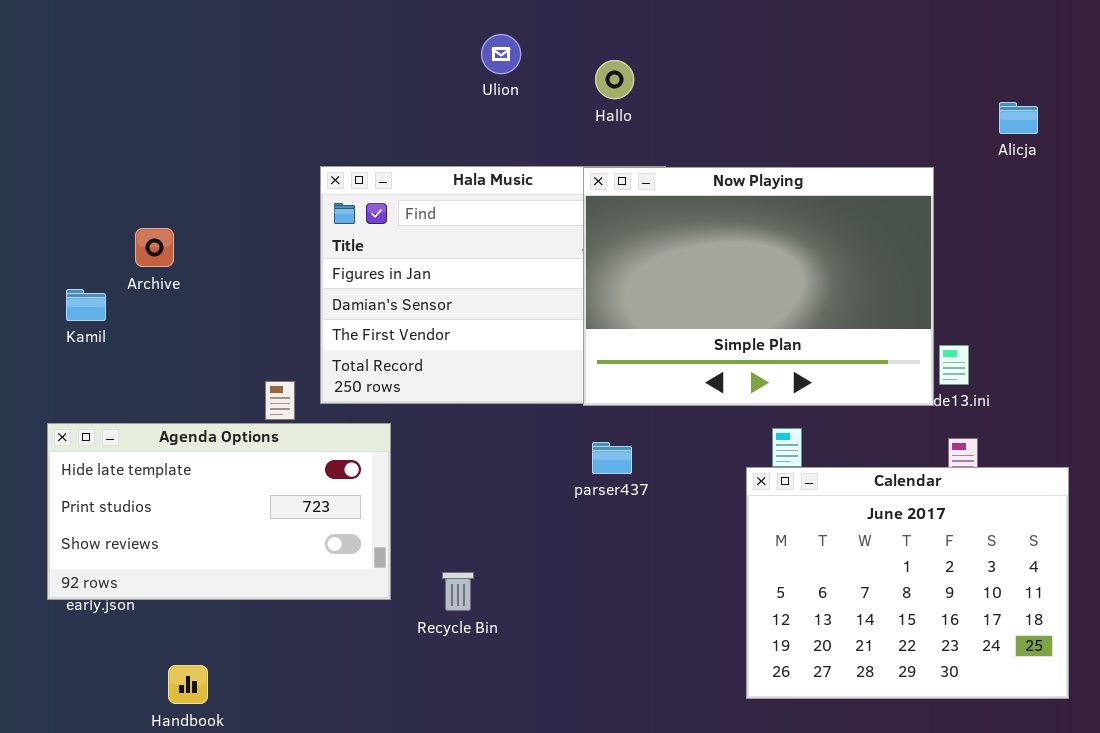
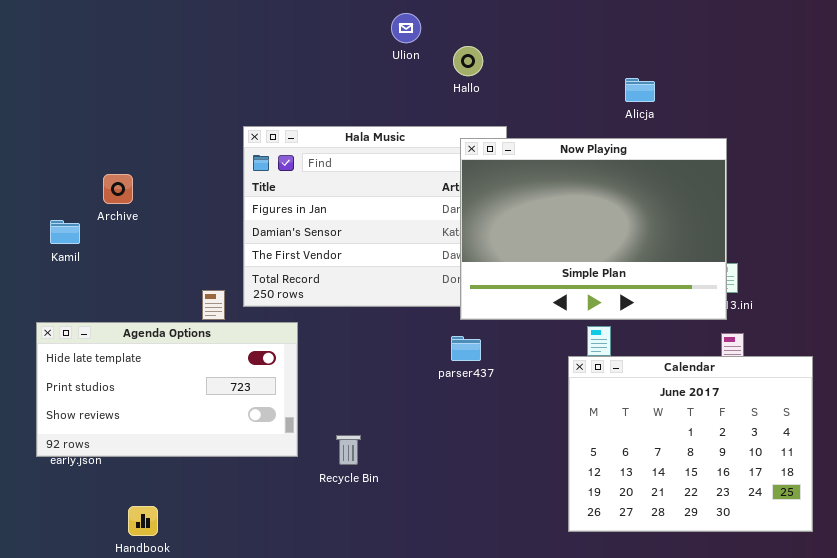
Ulion: [481,34,521,74] -> [391,13,421,43], moved
Alicja: [999,102,1038,134] -> [625,78,655,102], moved
Now Playing: [583,167,934,406] -> [460,138,727,320], moved

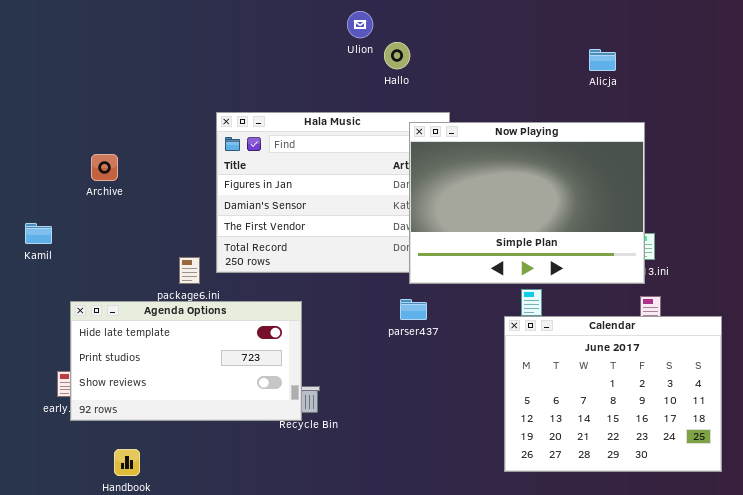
Hallo: [453,46,483,76] -> [384,42,410,69], moved
Alicja: [625,78,655,102] -> [589,49,616,71], moved
Kamil: [50,220,80,244] -> [25,223,52,244], moved
Agenda Options: [36,322,298,457] -> [70,301,302,421], moved

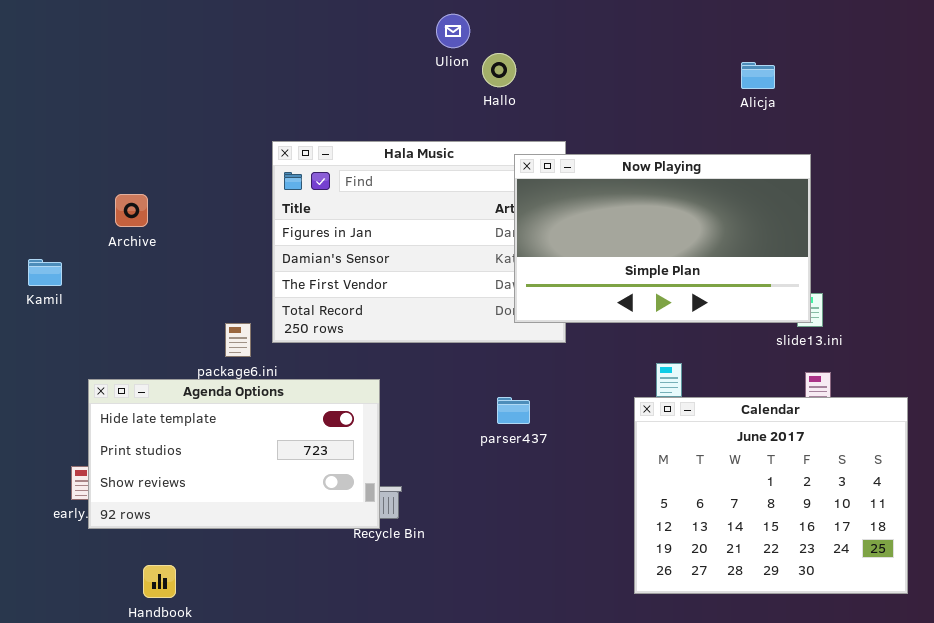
Now Playing: [409,122,645,284] -> [514,154,811,323], resized
Kamil: [25,223,52,244] -> [28,259,62,286], moved
parser437: [400,299,427,320] -> [497,397,530,424], moved

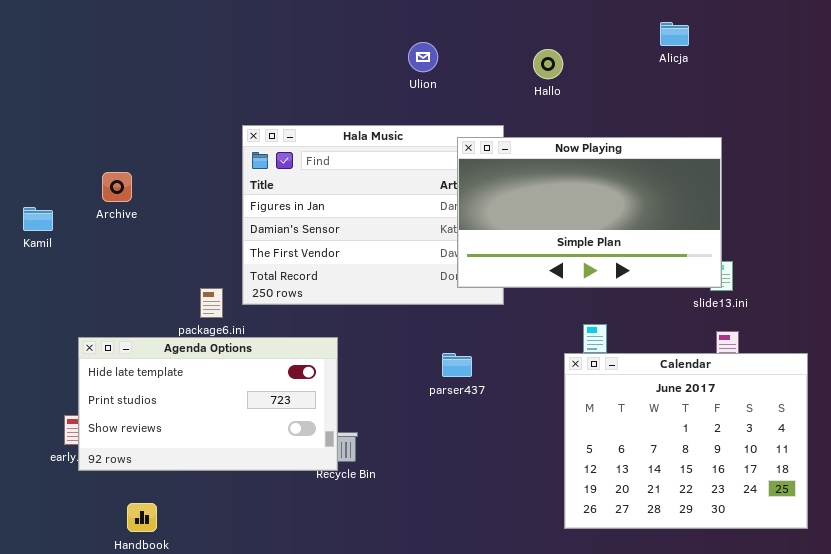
Ulion: [436,14,470,48] -> [408,42,438,72], moved
Hallo: [482,53,516,87] -> [533,49,563,79], moved
Alicja: [741,62,775,89] -> [660,22,689,46], moved
Kamil: [28,259,62,286] -> [23,207,53,231], moved

